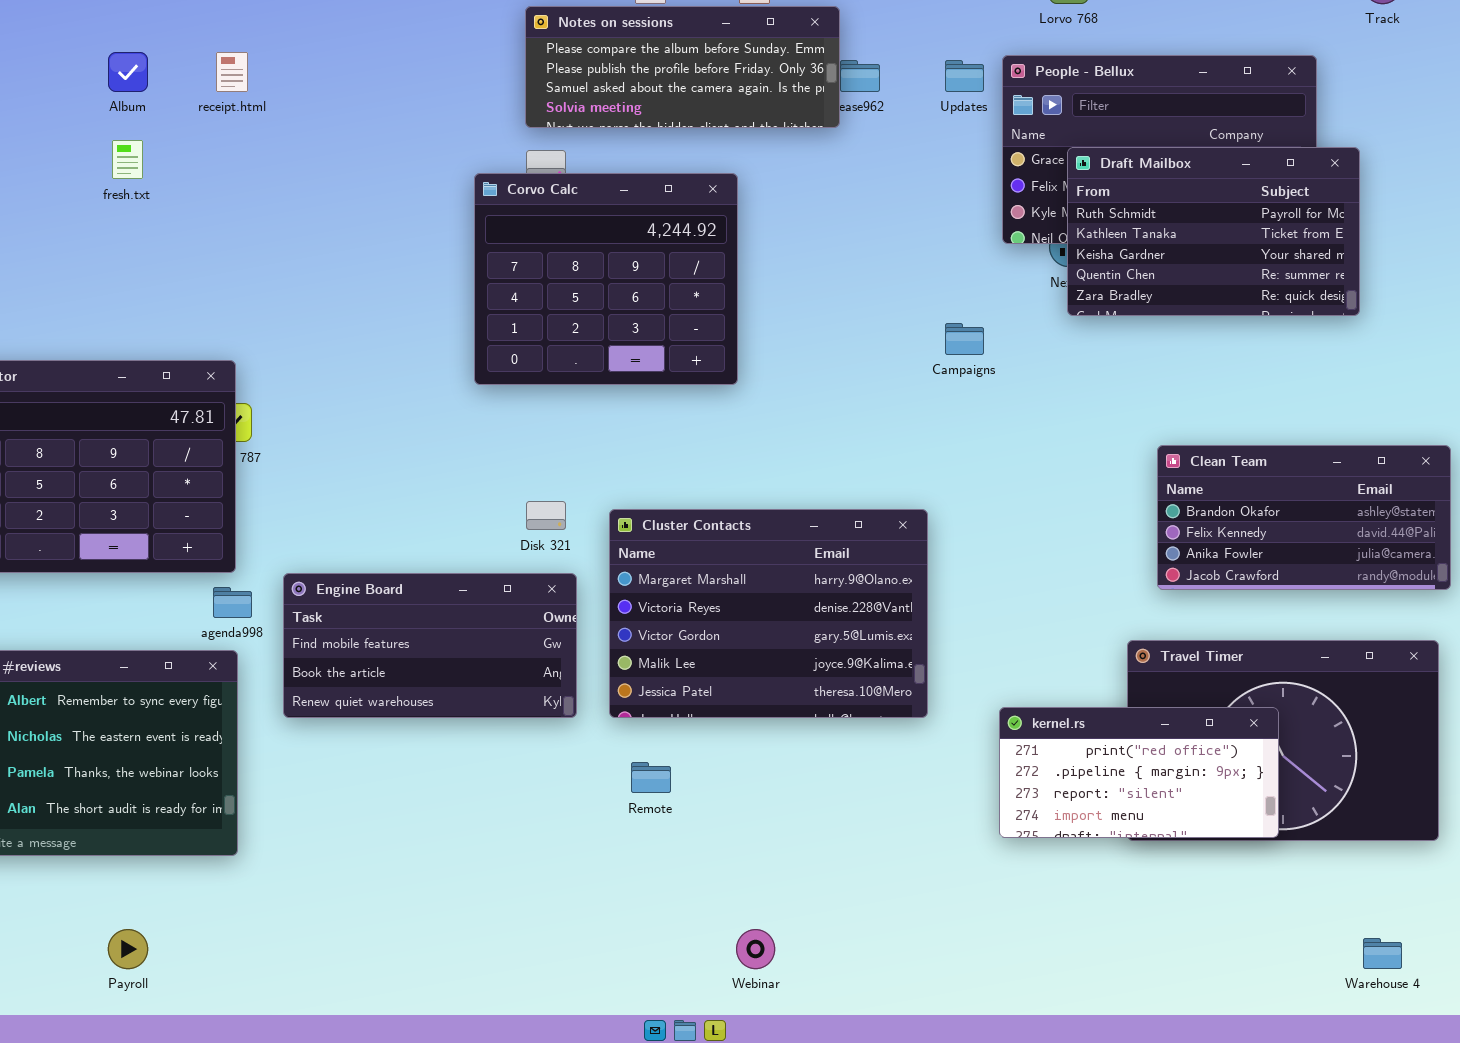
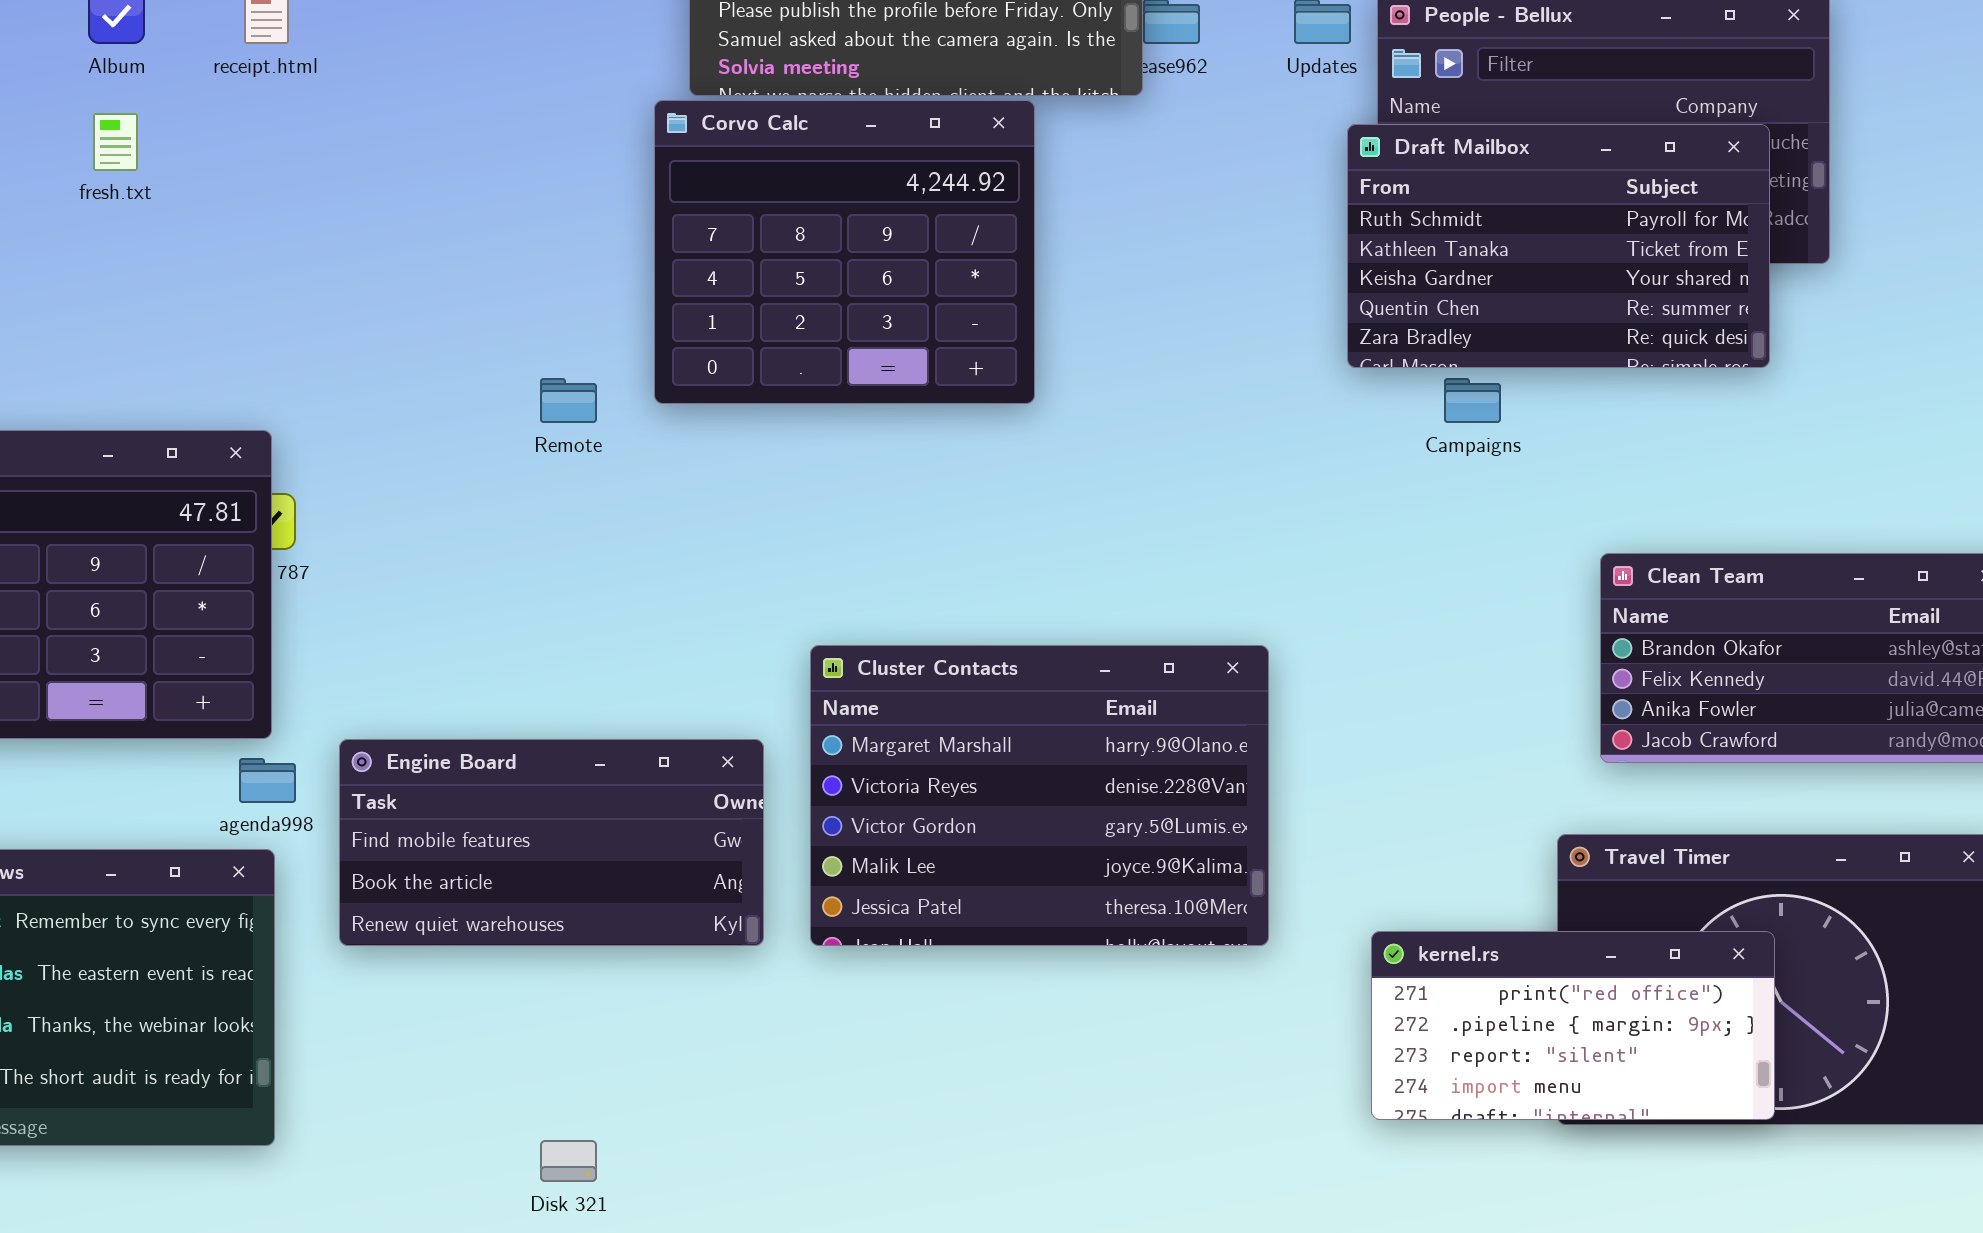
Draft Mailbox: [1067,147,1360,316] -> [1347,124,1770,368], moved
Corvo Calc: [474,173,738,385] -> [654,100,1035,404], moved
Campaigns: [945,323,984,355] -> [1444,378,1501,423], moved
Disk 321: [526,501,566,530] -> [540,1140,597,1182], moved
Remote: [631,762,671,793] -> [540,378,597,423], moved

